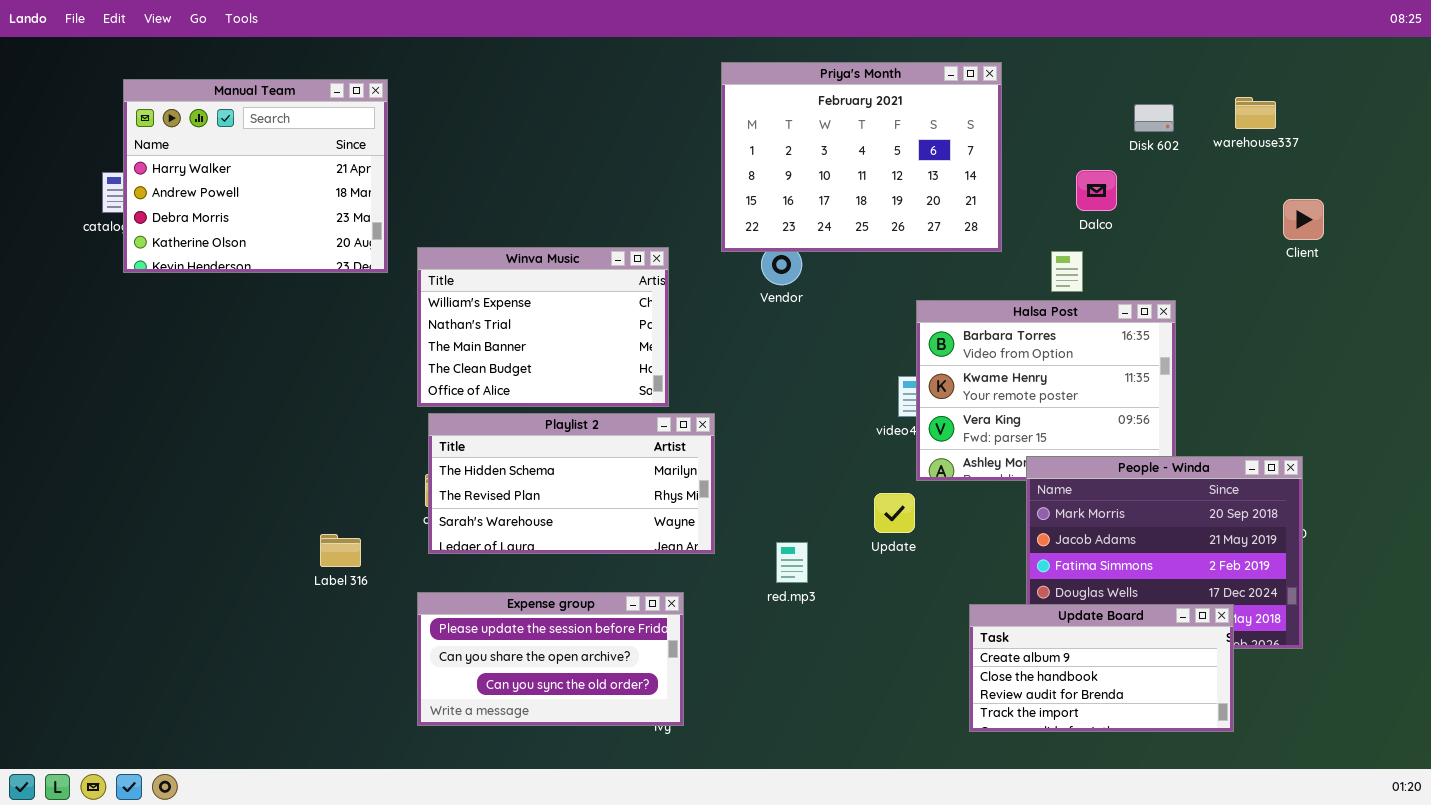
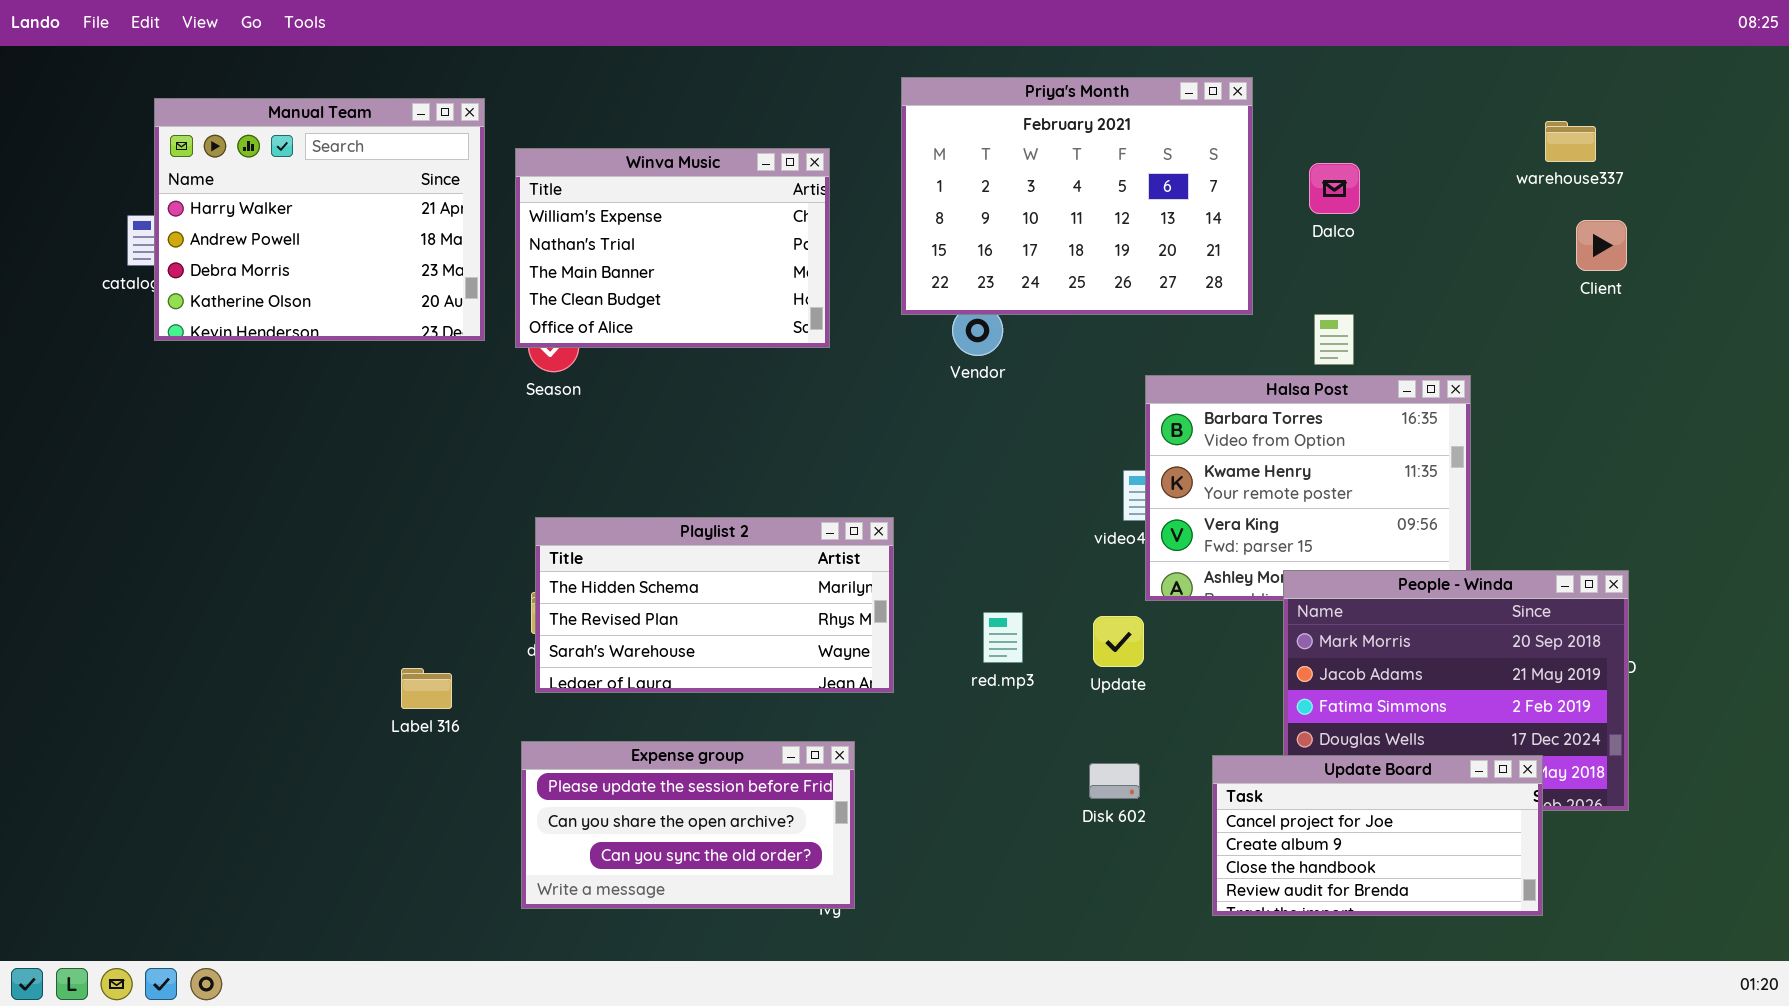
Disk 602: [1134,104,1174,132] -> [1089,763,1140,799], moved
Dalco: [1076,170,1117,211] -> [1309,163,1360,214], moved
Client: [1283,199,1324,240] -> [1576,220,1627,271], moved
Winva Music: [417,247,669,407] -> [515,148,830,348], moved
red.mp3: [776,542,808,583] -> [983,612,1023,663], moved
Update Board: [969,604,1234,732] -> [1212,755,1543,916], scrolled up 1 row

